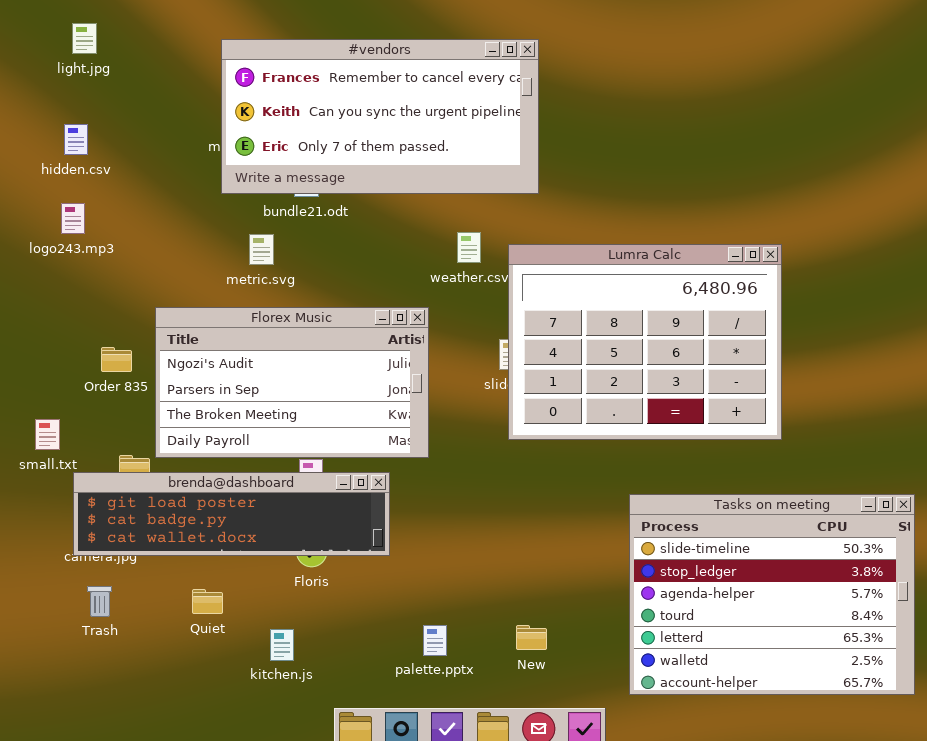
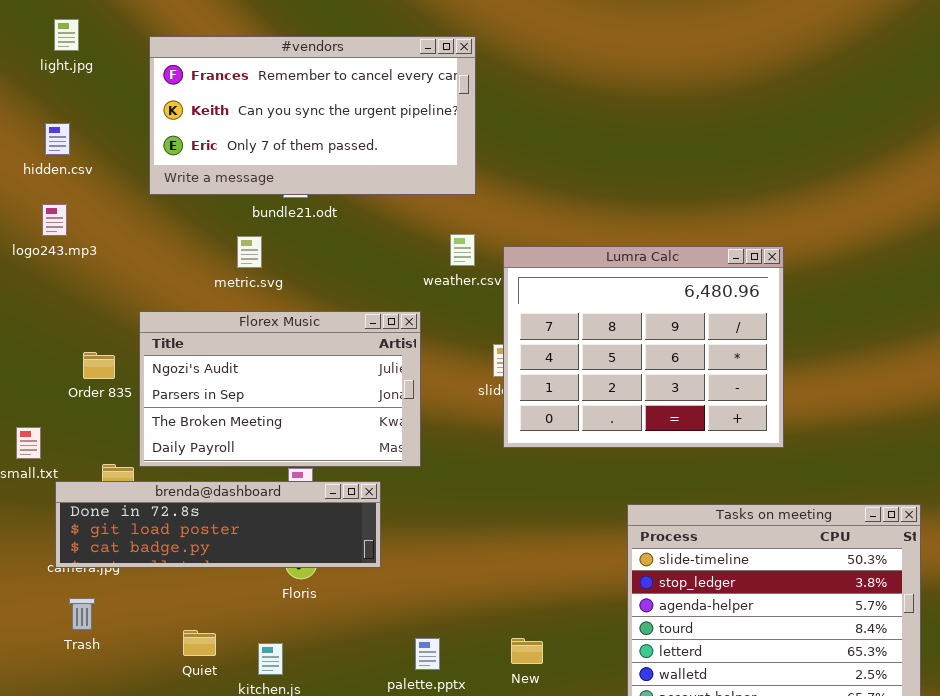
#vendors: [221,39,539,194] -> [149,36,476,195], moved
brenda@dashboard: [73,472,390,556] -> [55,481,381,568], scrolled up 1 row
Quiet: [192,589,223,614] -> [183,630,216,656], moved

